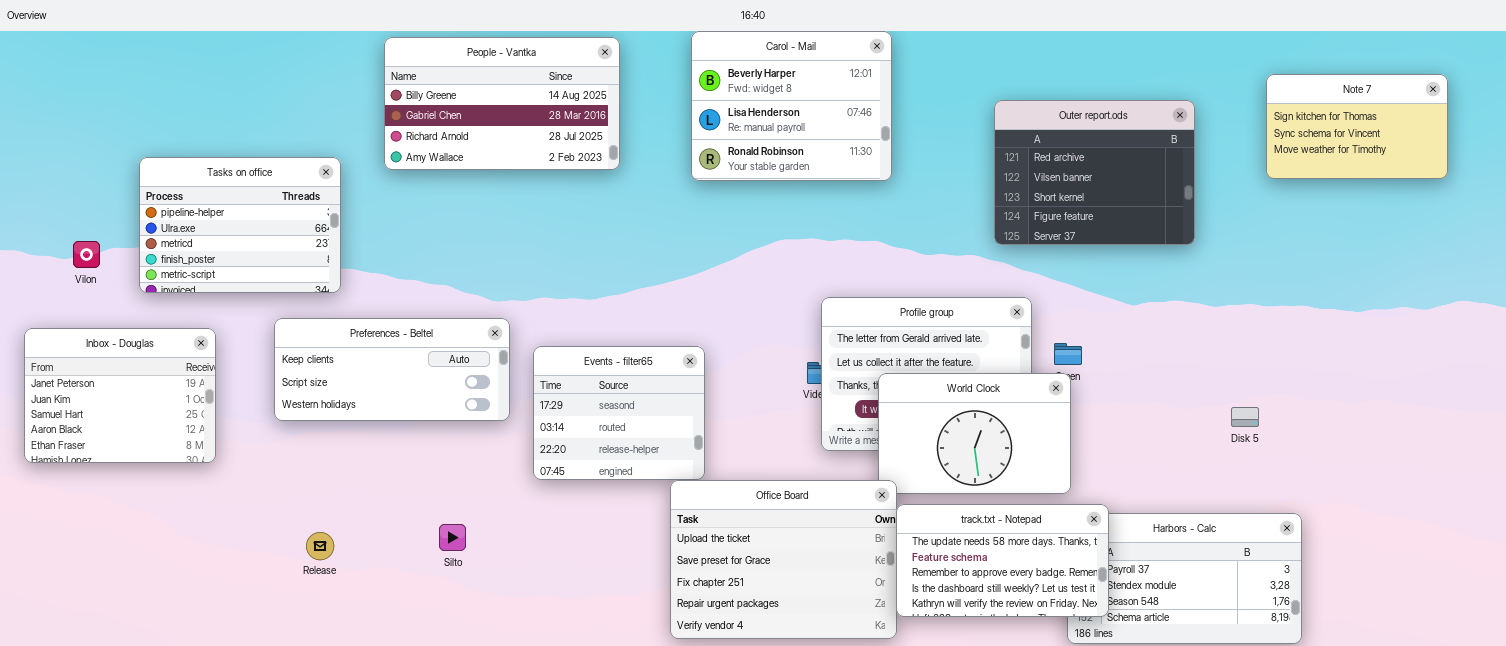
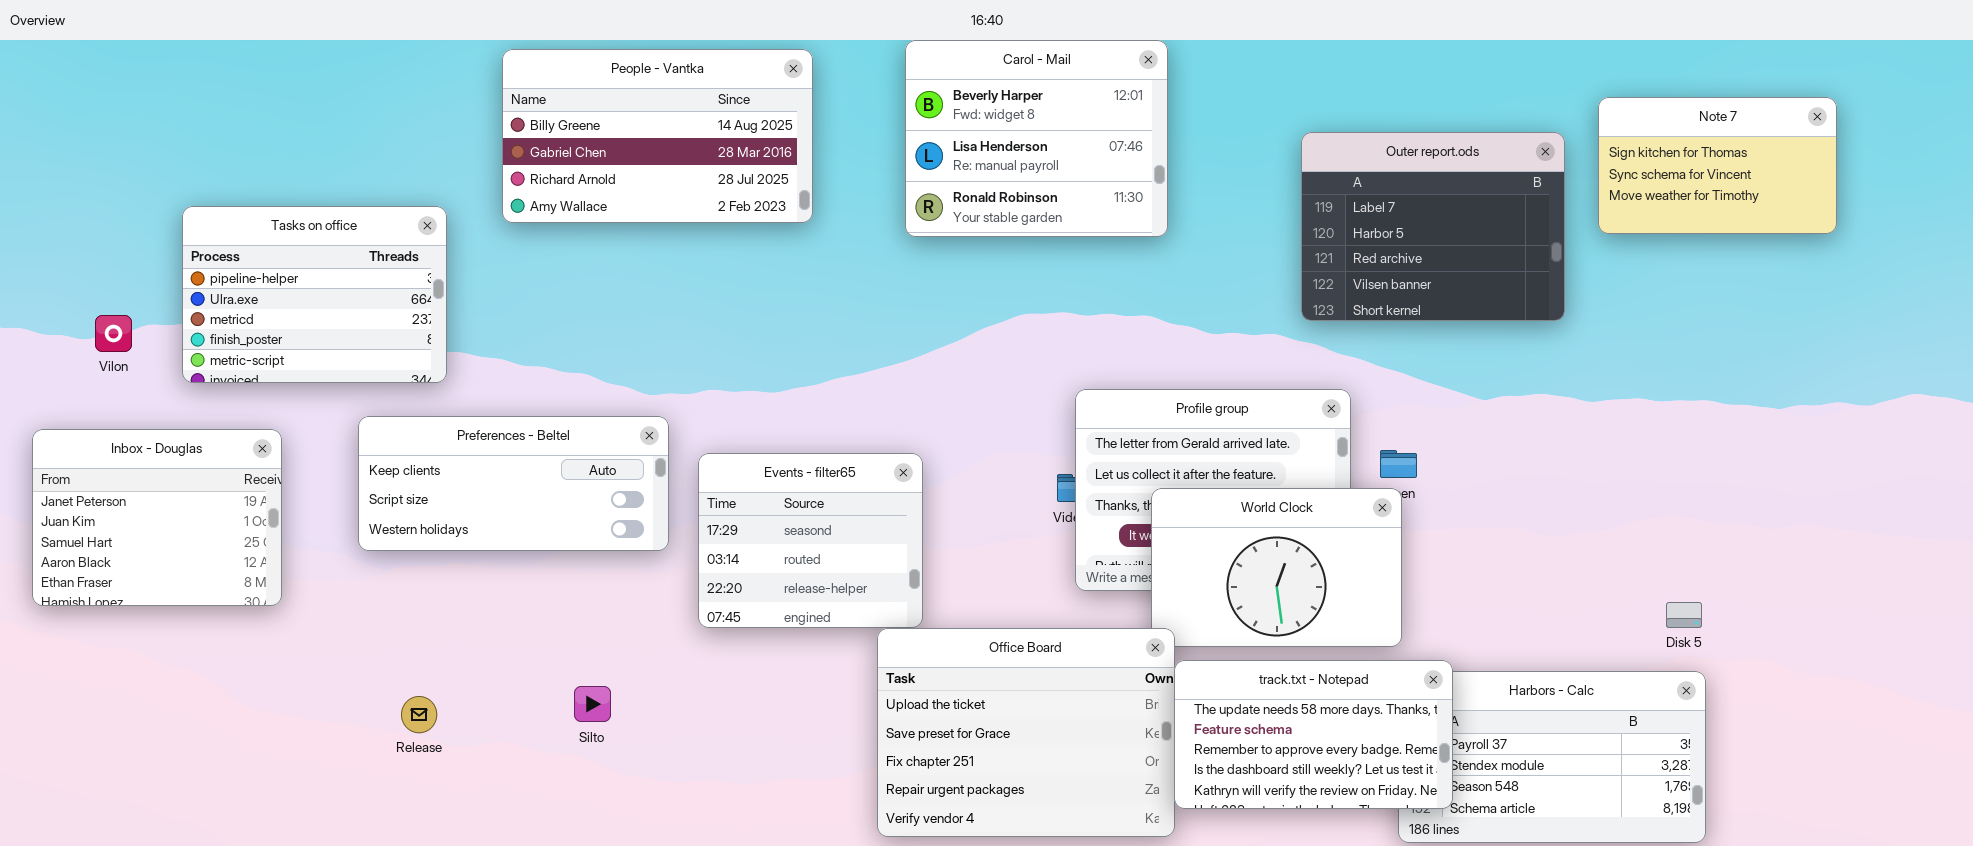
Note 7: [1266,74,1448,179] -> [1598,97,1837,234], moved
Outer report.ods: [994,100,1195,245] -> [1301,132,1565,321], scrolled up 2 rows
Disk 5: [1231,407,1259,427] -> [1666,602,1702,628], moved

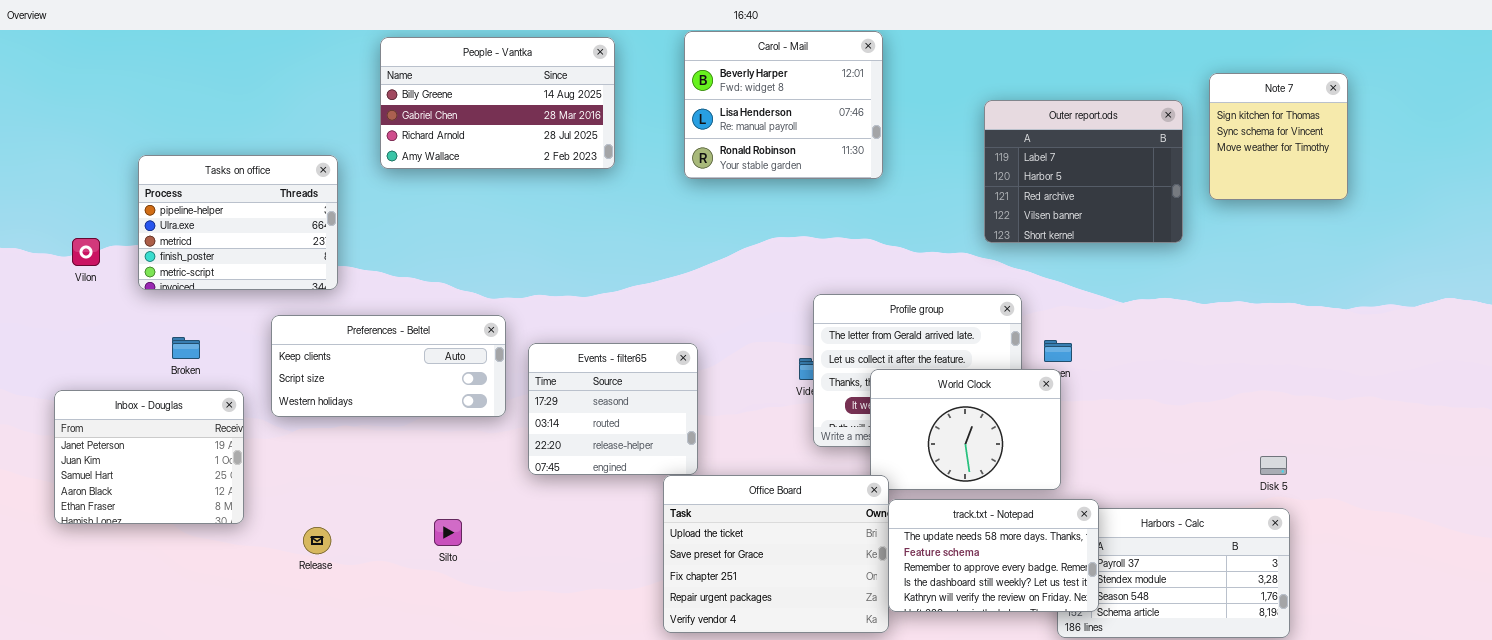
Note 7: [1598,97,1837,234] -> [1209,73,1348,200], resized
Inbox - Douglas: [32,429,282,606] -> [54,390,244,524], moved

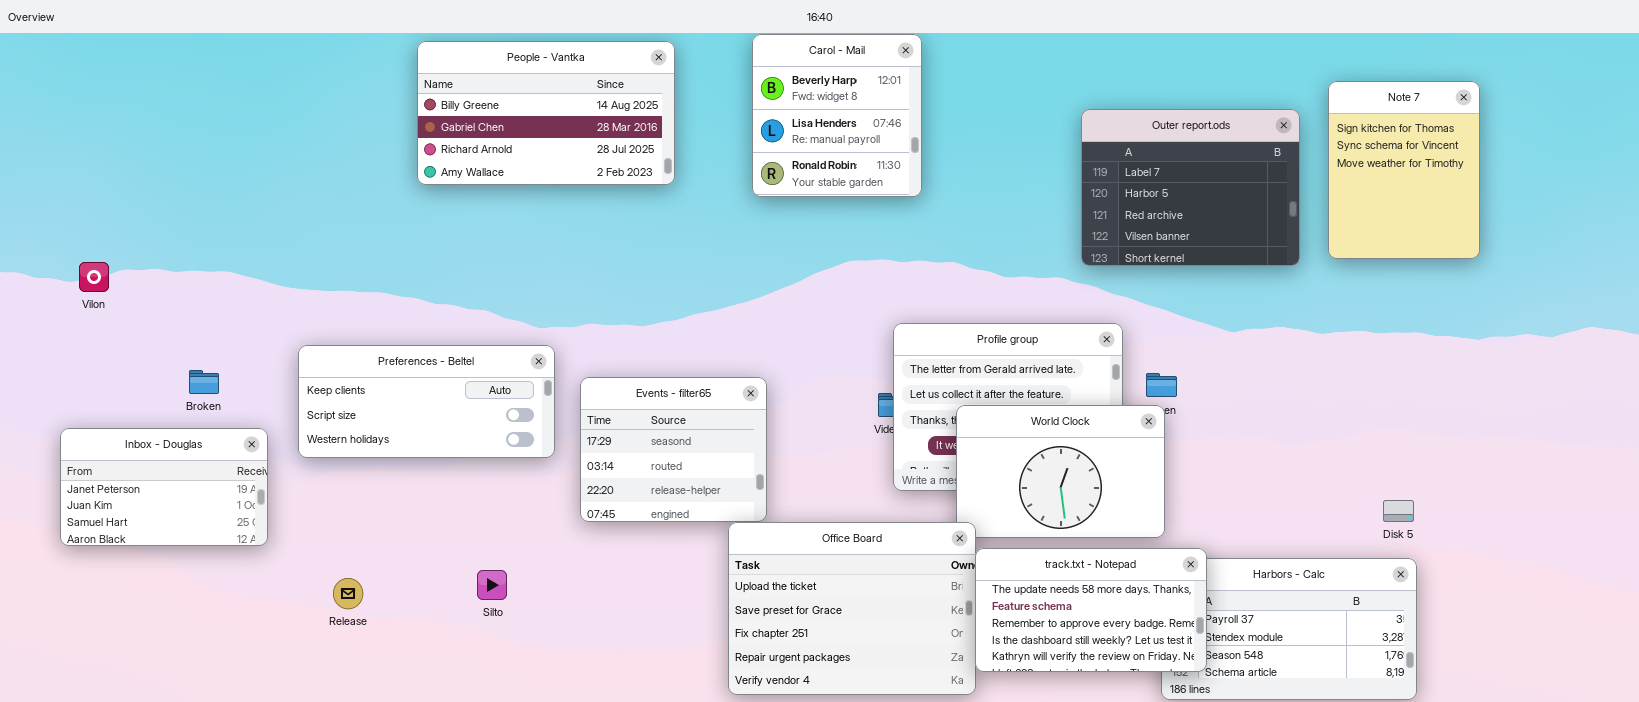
Carol - Mail: [684,31,883,179] -> [752,34,922,197], resized
Note 7: [1209,73,1348,200] -> [1328,81,1480,259], resized
Tasks on office: [138,155,338,290] -> none, closed
Inbox - Douglas: [54,390,244,524] -> [60,428,268,546], resized

